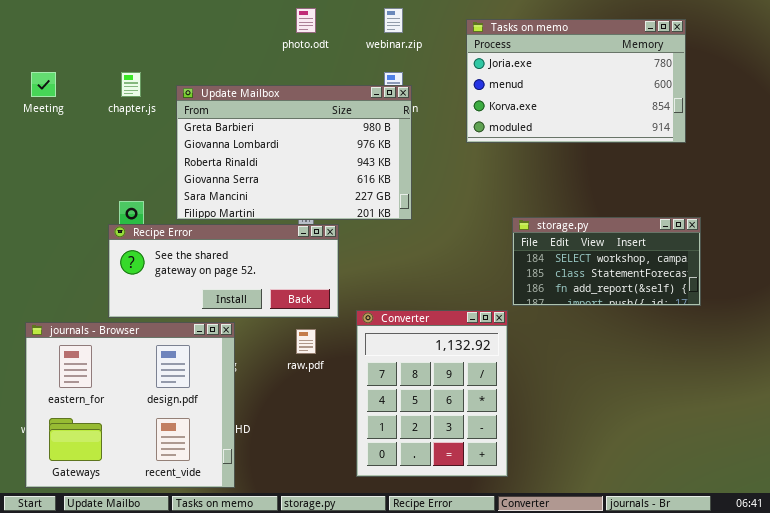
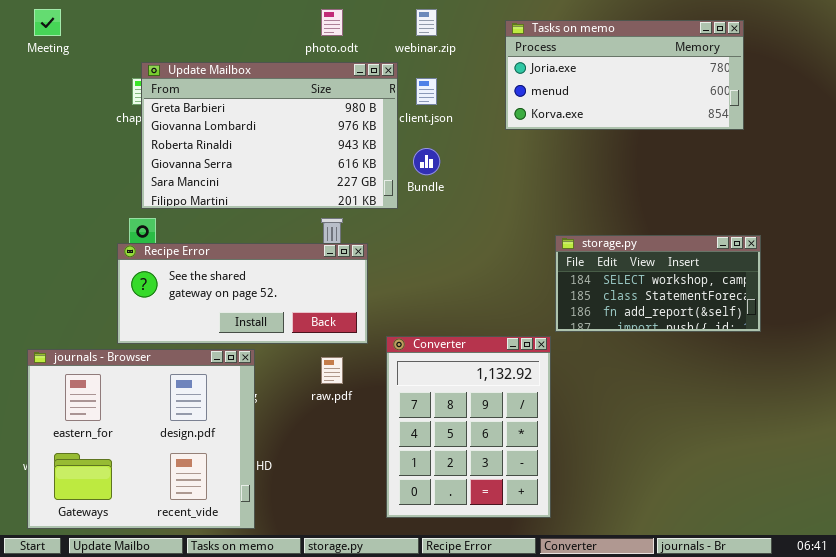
Tasks on memo: [466,19,686,143] -> [505,20,744,130], resized
Meeting: [31,72,56,97] -> [34,9,61,36], moved
Update Mailbox: [176,85,412,220] -> [141,62,398,209], moved

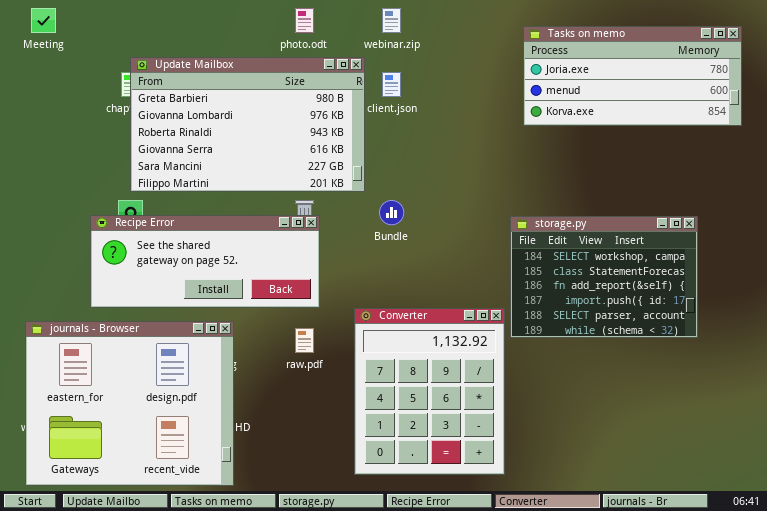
Tasks on memo: [505,20,744,130] -> [523,26,742,126], moved
Bundle: [413,148,440,175] -> [379,200,404,225], moved
storage.py: [555,235,761,332] -> [510,216,698,338], resized
Recipe Error: [117,243,368,344] -> [90,215,320,308], moved

